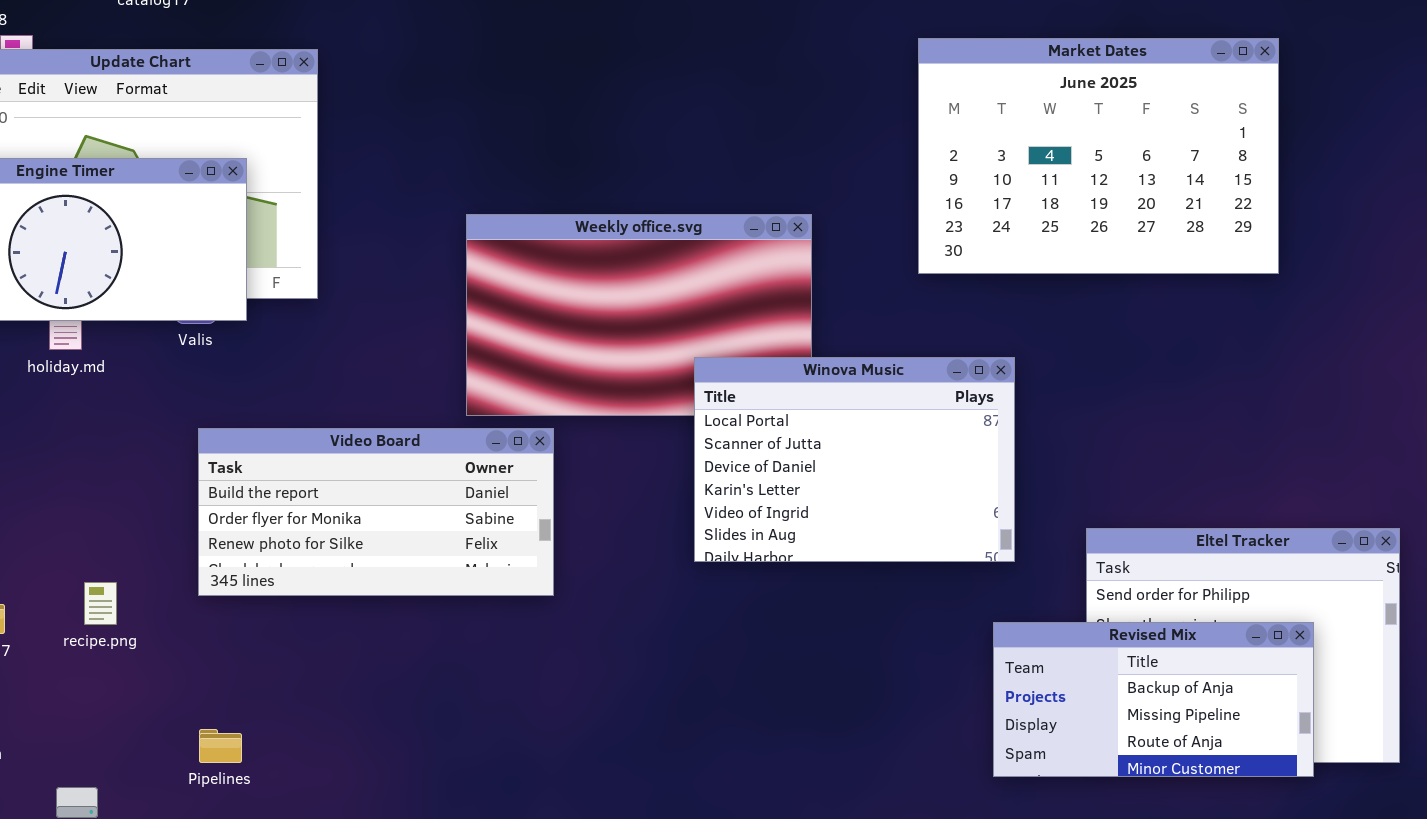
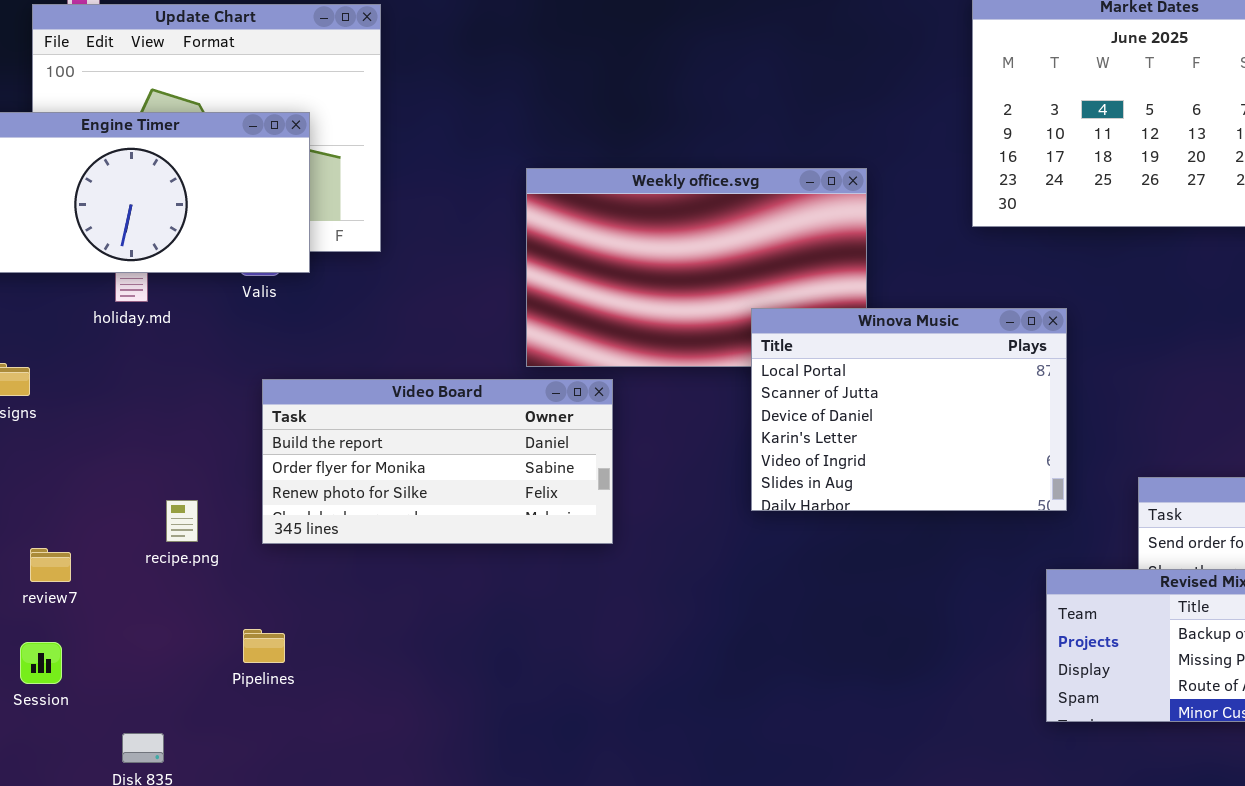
recipe.png: [84,582,117,625] -> [166,500,198,542], moved
Pipelines: [199,729,242,763] -> [243,629,285,663], moved

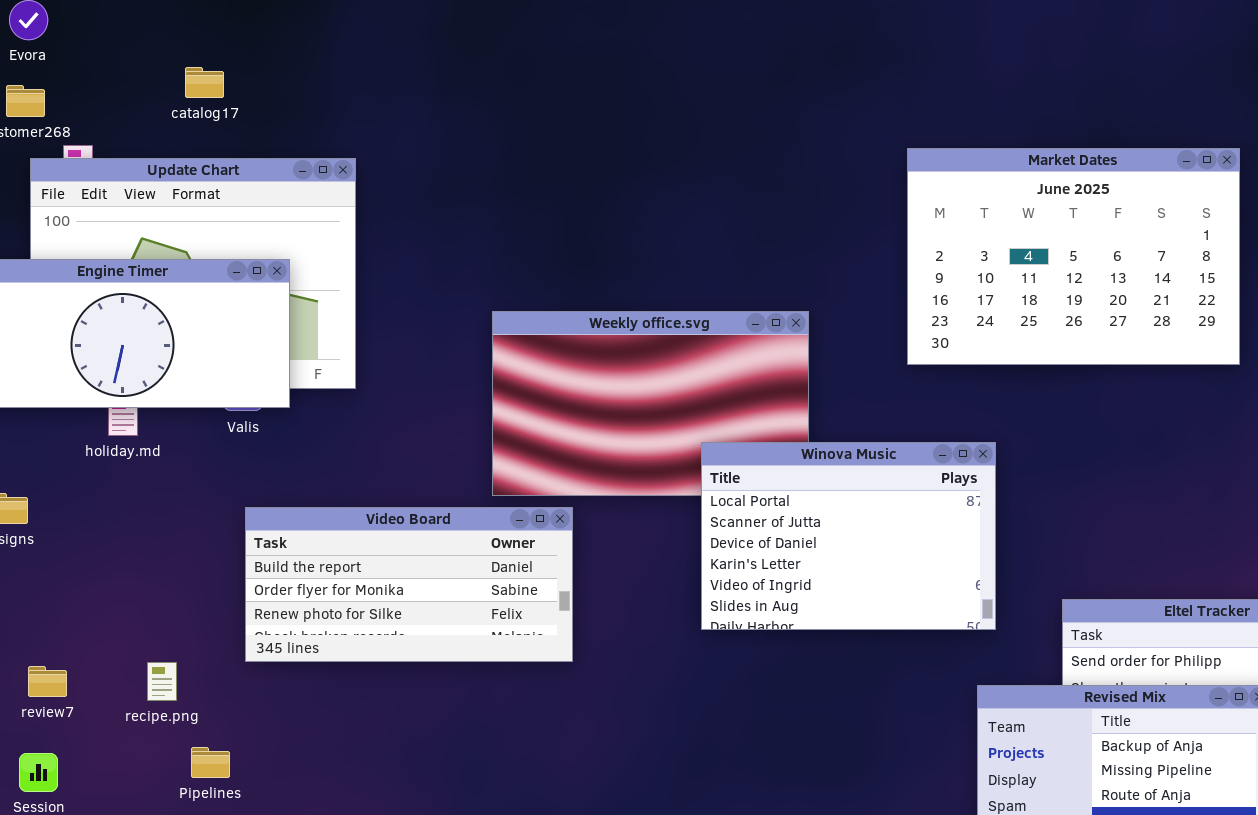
recipe.png: [166,500,198,542] -> [147,662,177,701], moved
Pipelines: [243,629,285,663] -> [191,747,230,778], moved

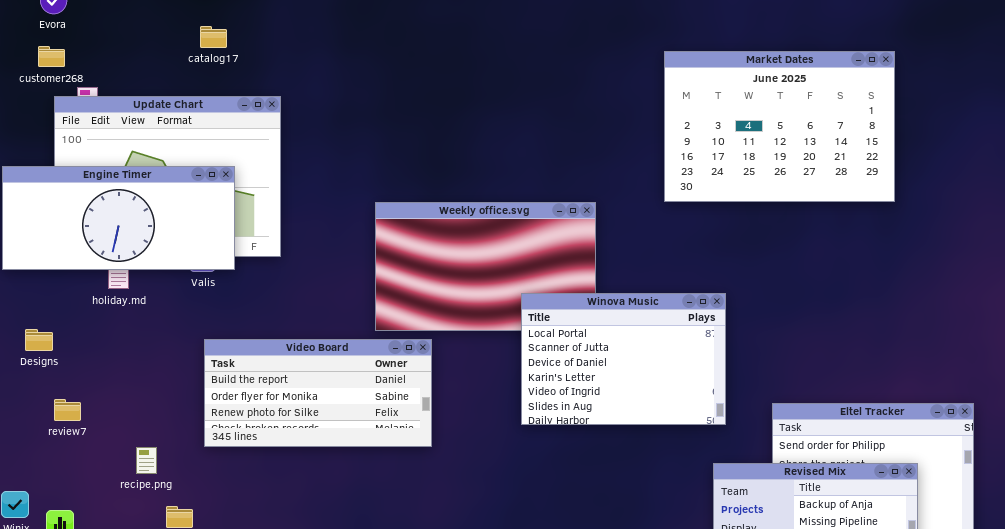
catalog17: [185,67,224,98] -> [200,26,227,48], moved
Market Dates: [907,148,1240,365] -> [664,51,895,202], moved
review7: [28,666,67,697] -> [54,399,81,421], moved

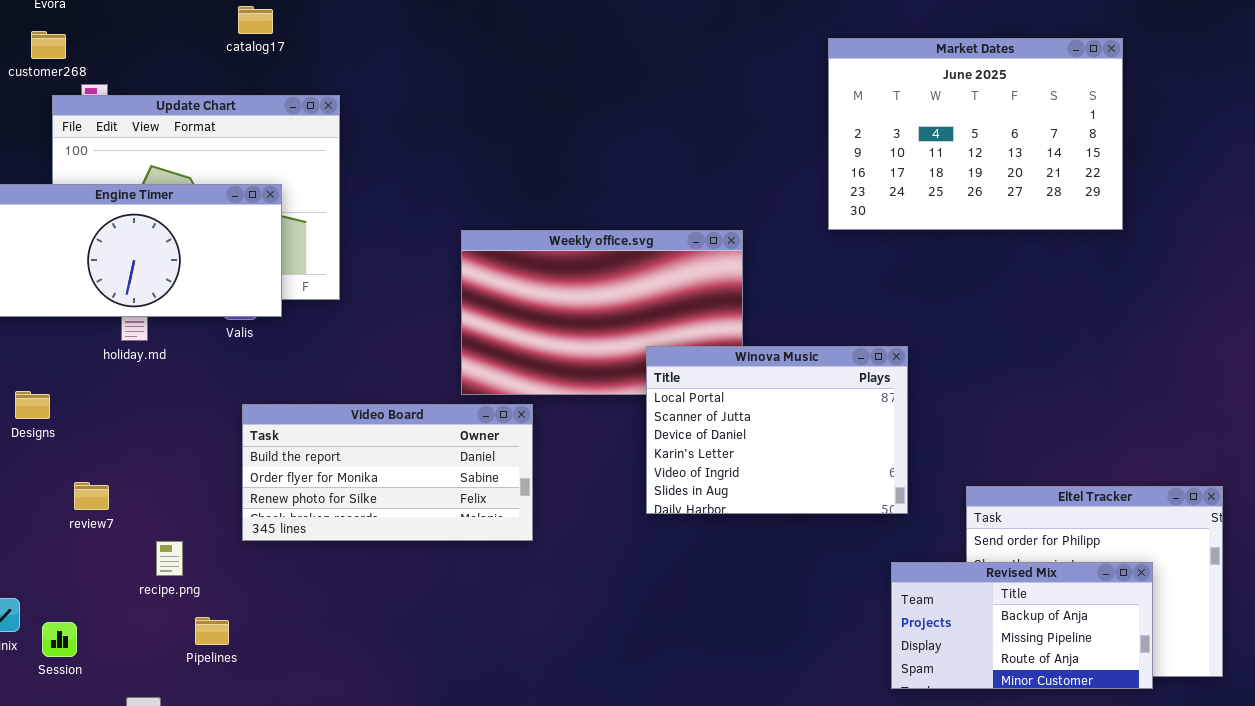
review7: [54,399,81,421] -> [74,482,109,510], moved

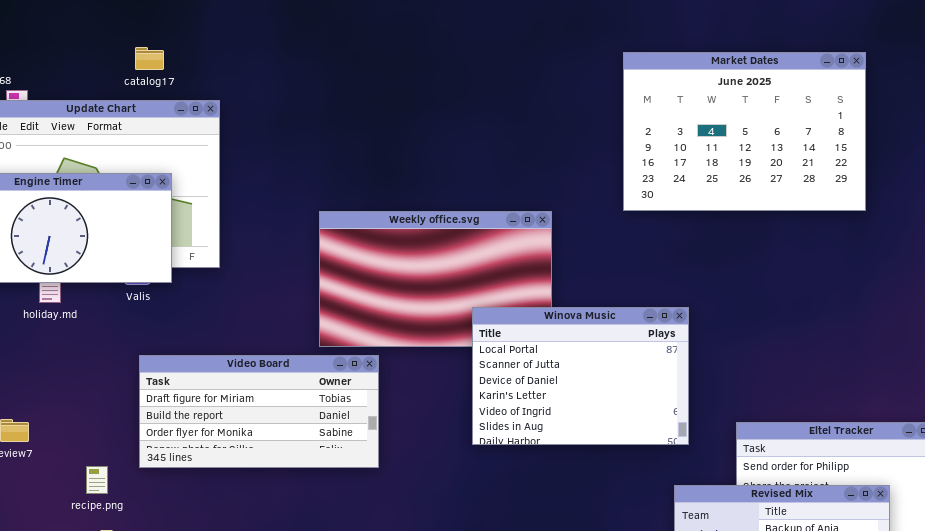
catalog17: [238,6,273,34] -> [135,47,164,70], moved
Video Board: [242,404,533,541] -> [139,355,379,468], scrolled up 1 row
recipe.png: [156,541,183,576] -> [86,466,108,494], moved

